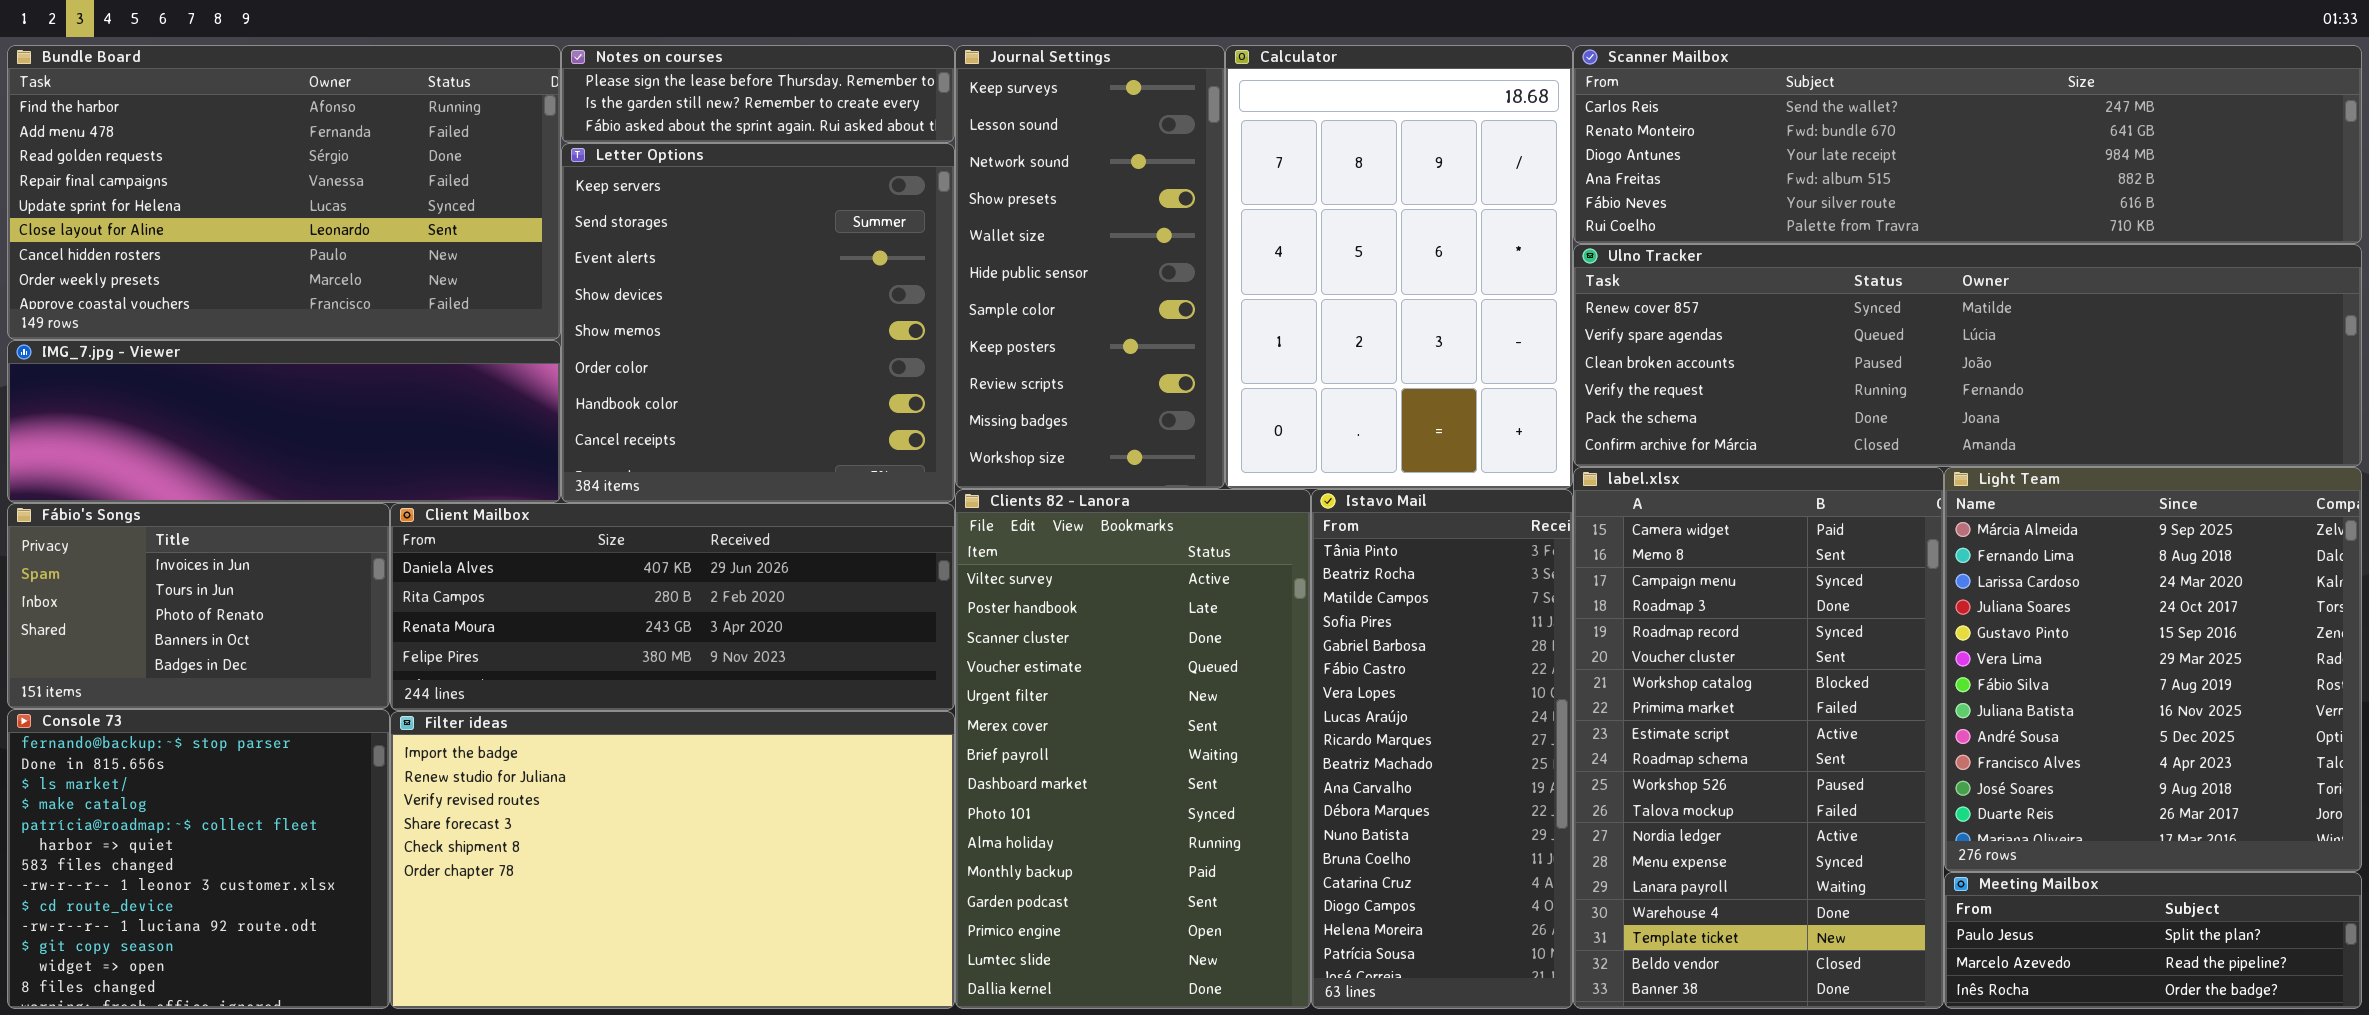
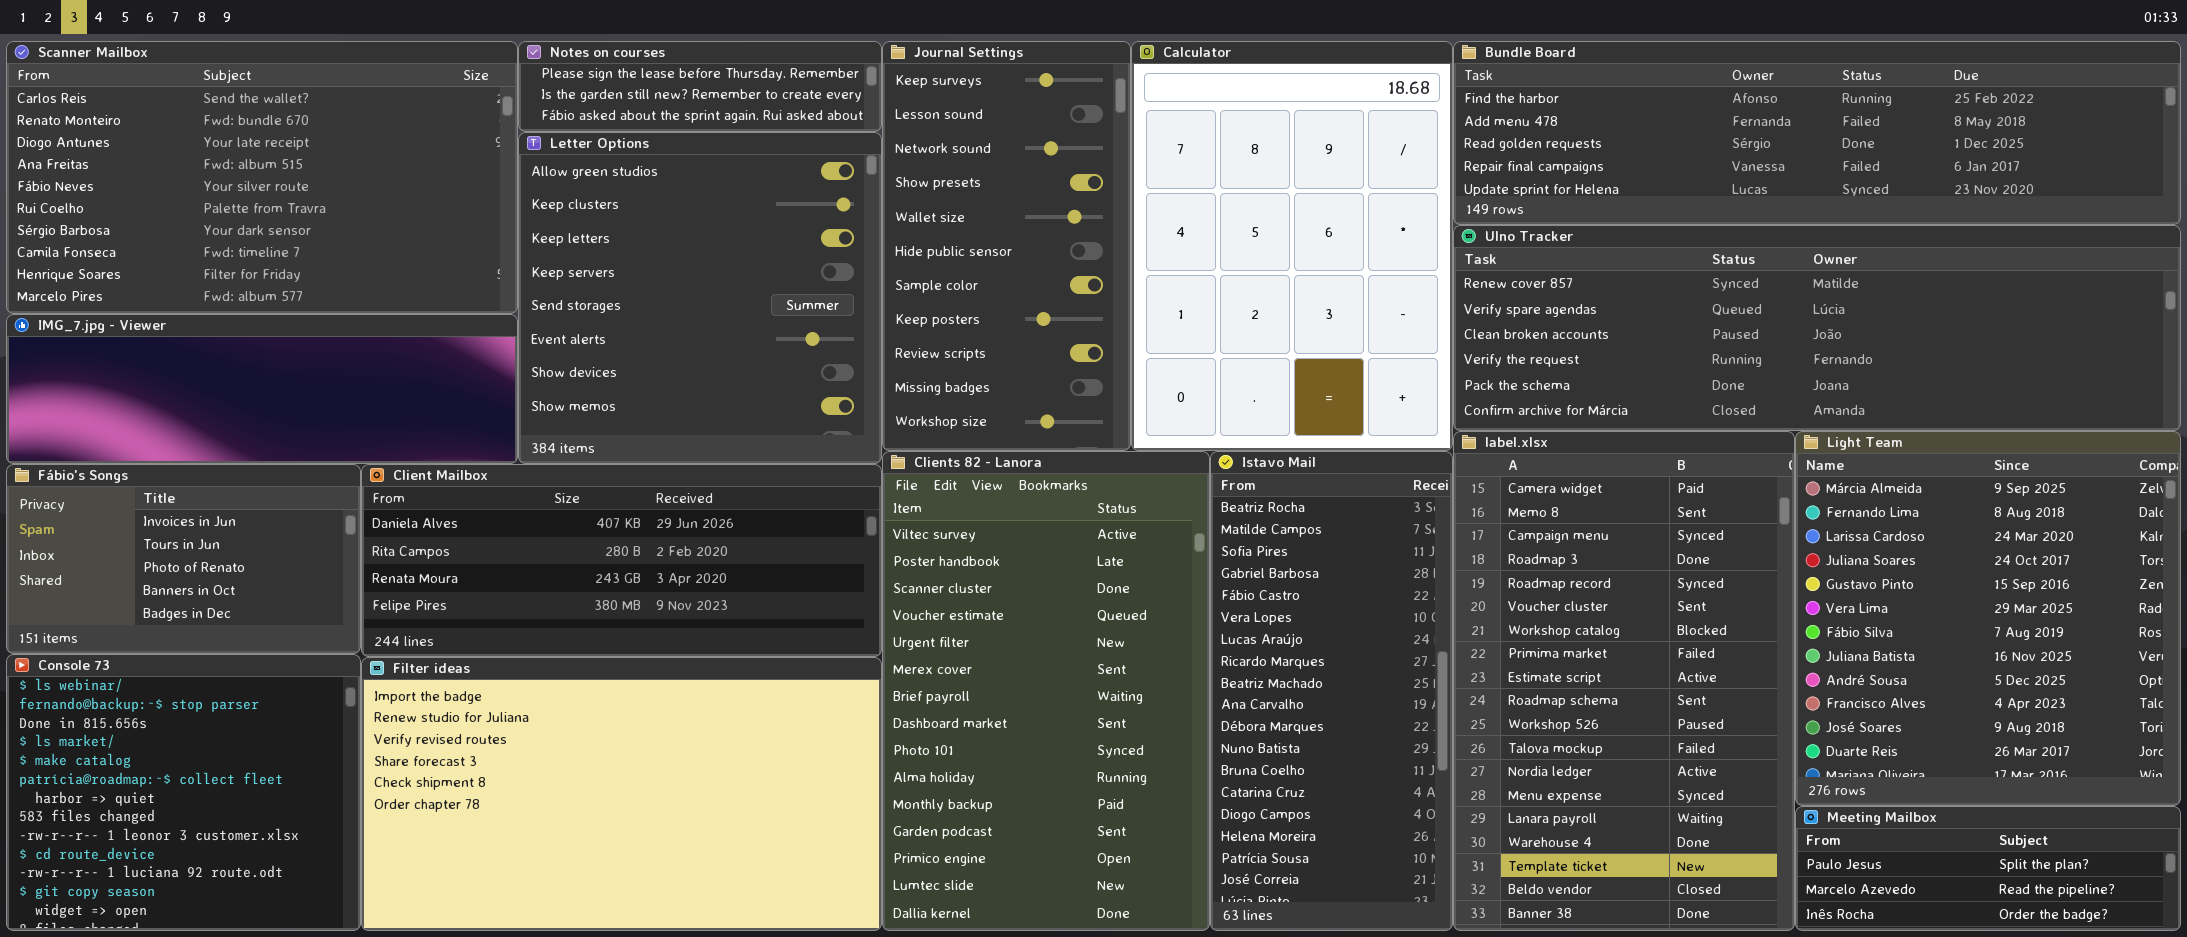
Bundle Board: [7,45,561,340] -> [1453,41,2181,225], moved, resized
Scanner Mailbox: [1573,45,2362,244] -> [6,41,518,314], moved, resized
Letter Options: [561,143,955,503] -> [518,132,882,464], scrolled up 3 rows
Istavo Mail: [1311,489,1573,1009] -> [1210,451,1453,931], scrolled down 1 row
Console 73: [7,709,390,1009] -> [6,654,361,931], scrolled up 1 row

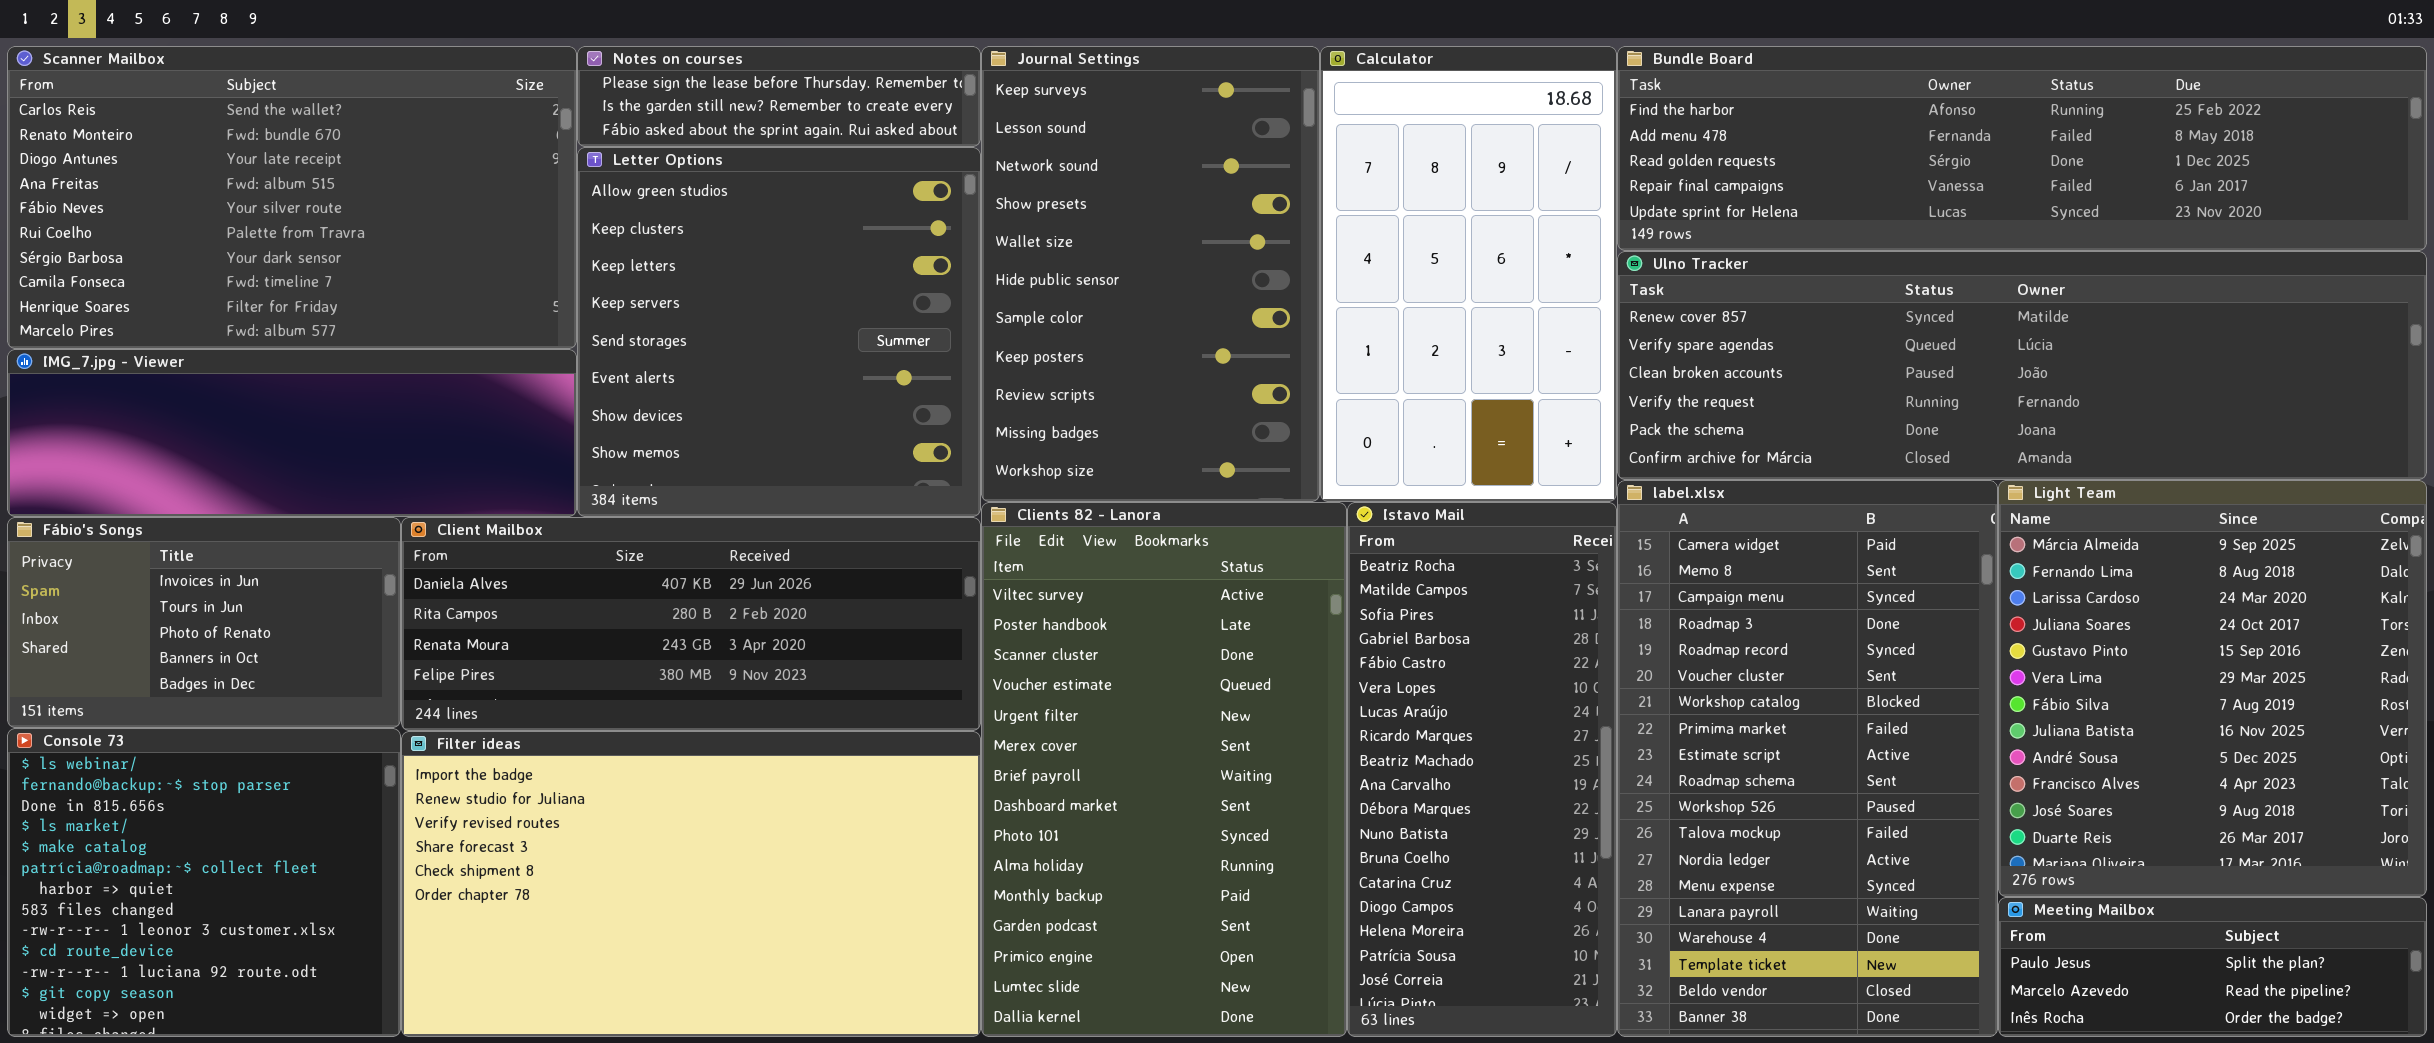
Journal Settings: [882,41,1131,451] -> [981,46,1320,502], resized
Calculator: [1131,41,1453,451] -> [1320,46,1617,502], resized

